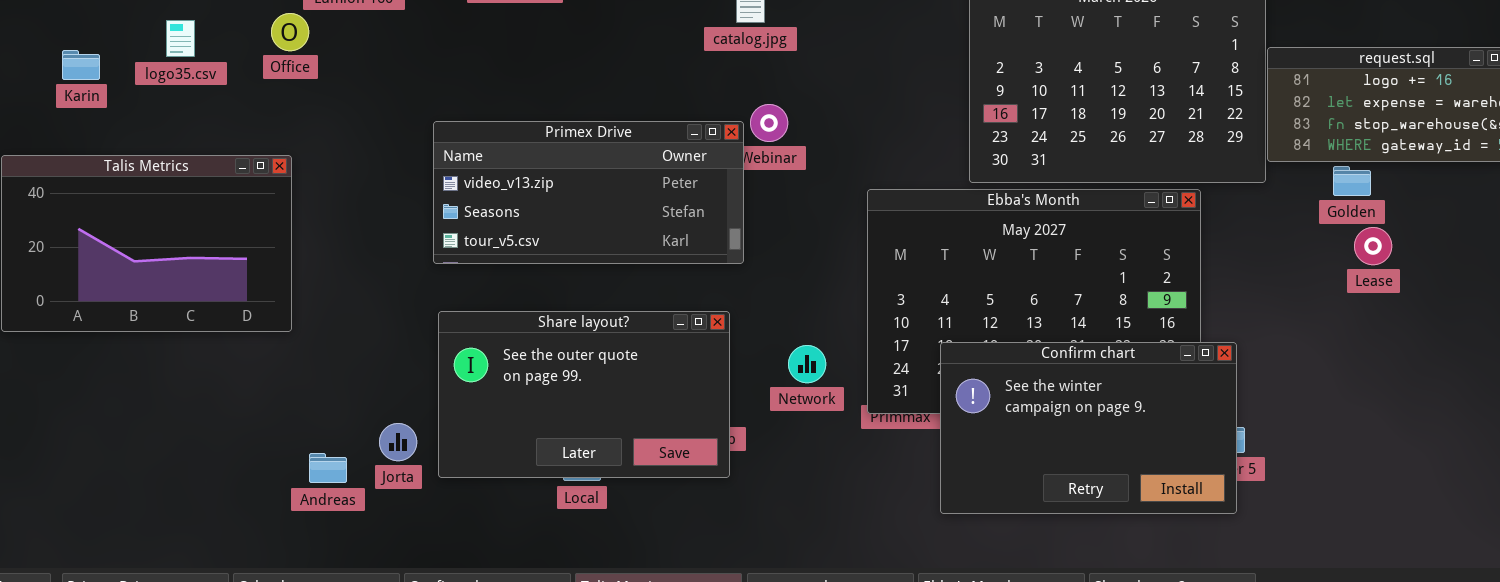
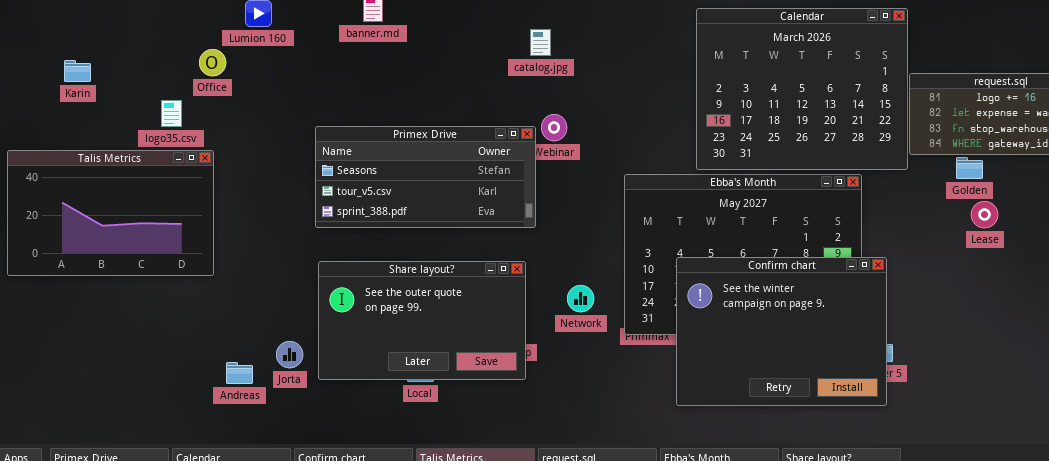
logo35.csv: [166,20,195,57] -> [161,100,182,127], moved
Karin: [62,50,100,80] -> [64,60,91,82], moved
Primex Drive: [433,121,744,264] -> [315,126,536,228], scrolled down 1 row
Confirm chart: [940,342,1237,514] -> [676,257,887,406], resized

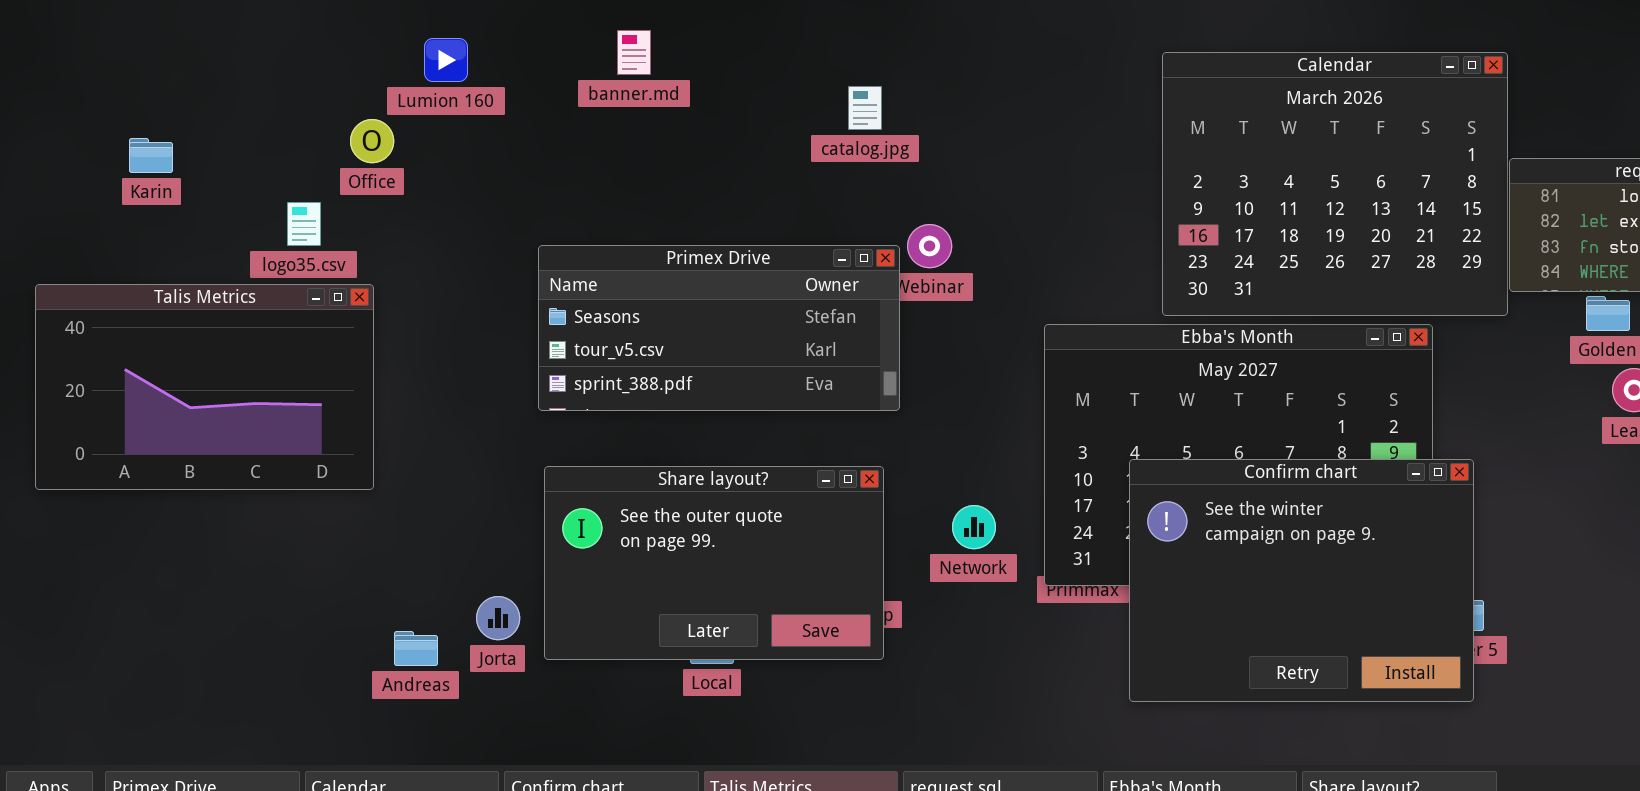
catalog.jpg: [530,29,551,56] -> [848,86,882,130], moved

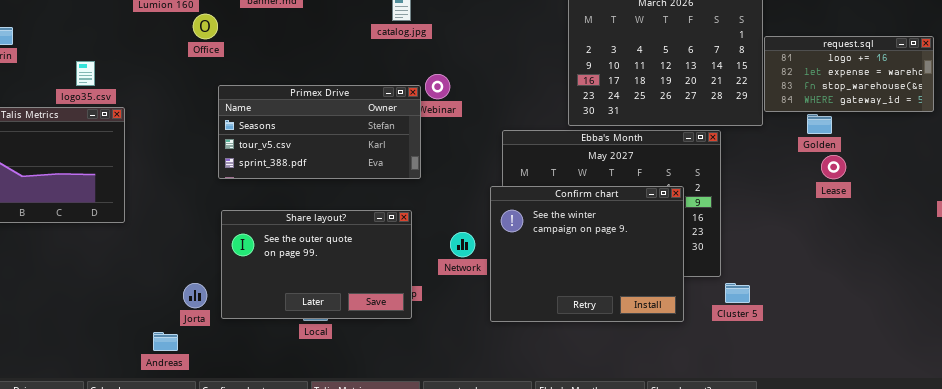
Office: [350,119,394,163] -> [193,14,218,39], moved
Confirm chart: [1129,459,1474,702] -> [490,186,684,322], moved
Andreas: [394,631,438,666] -> [153,332,178,351], moved

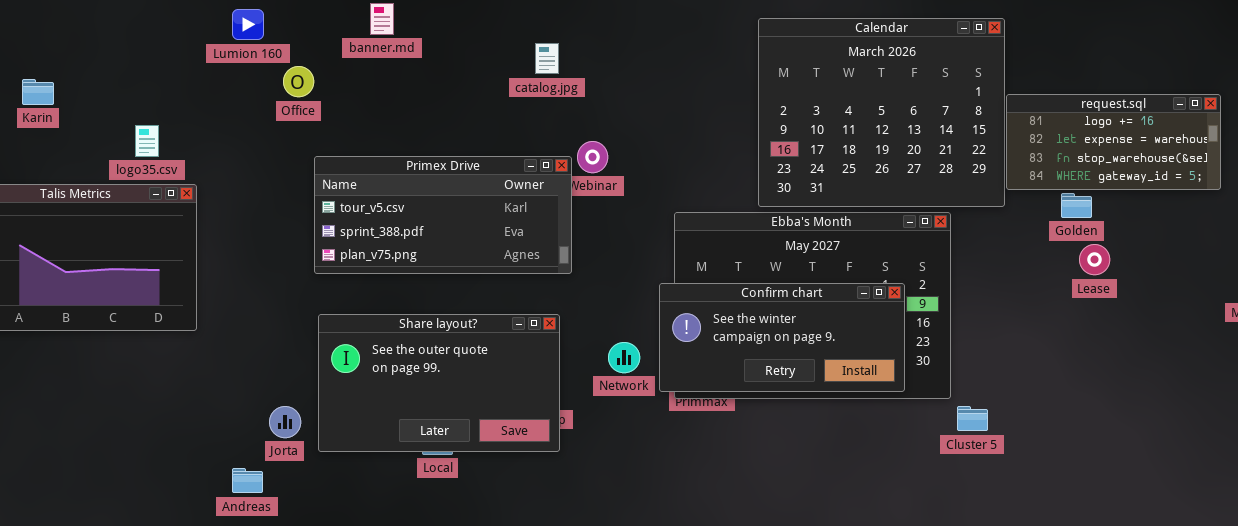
Primex Drive: [218,85,421,179] -> [314,156,572,274], scrolled down 1 row
Confirm chart: [490,186,684,322] -> [659,283,905,392], resized

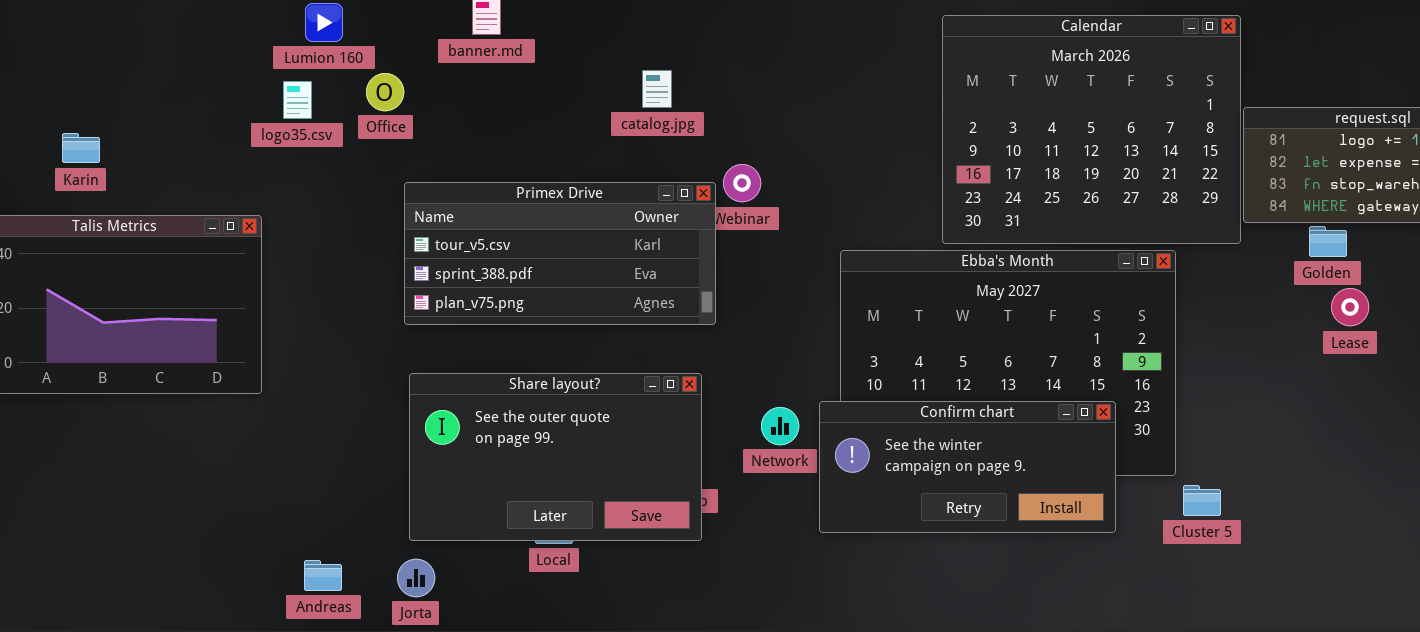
catalog.jpg: [535,43,559,74] -> [642,70,672,108], moved
Karin: [22,79,54,105] -> [62,133,100,163], moved
logo35.csv: [135,125,159,157] -> [283,81,312,119], moved
Confirm chart: [659,283,905,392] -> [819,401,1116,533], moved
Jorta: [269,406,301,438] -> [397,559,435,597], moved

